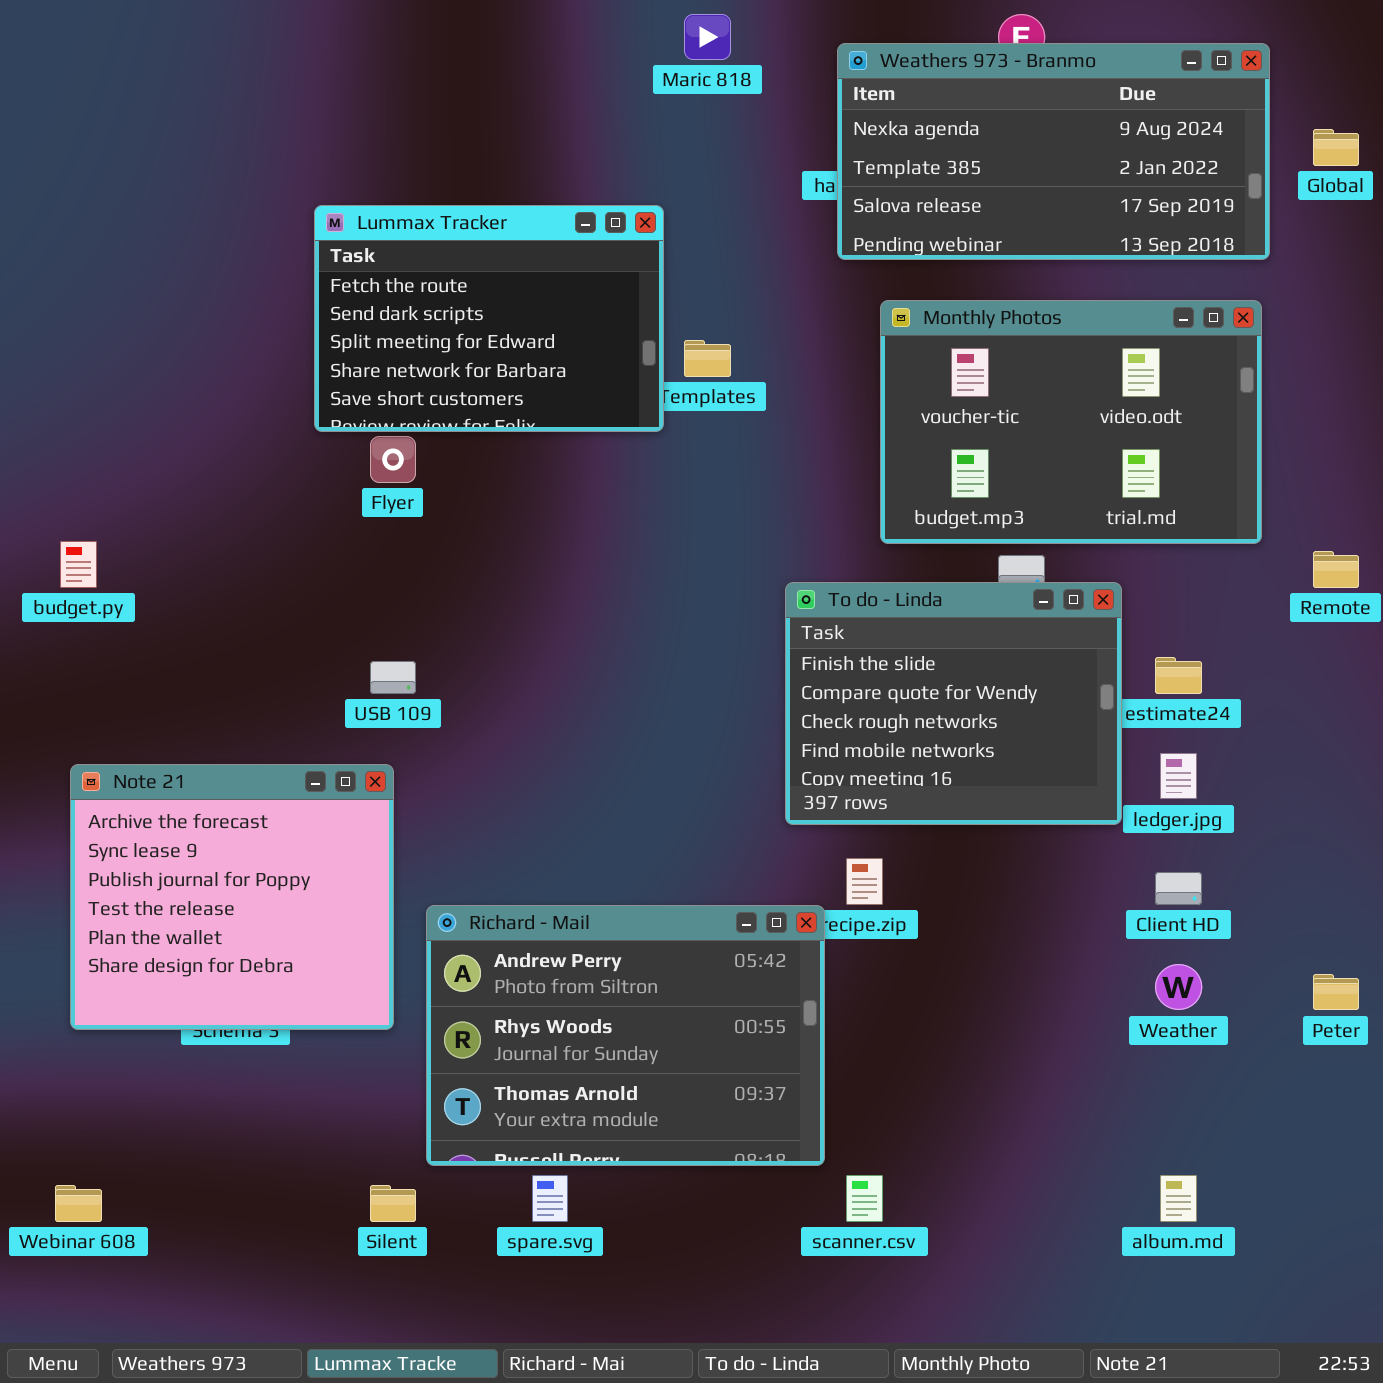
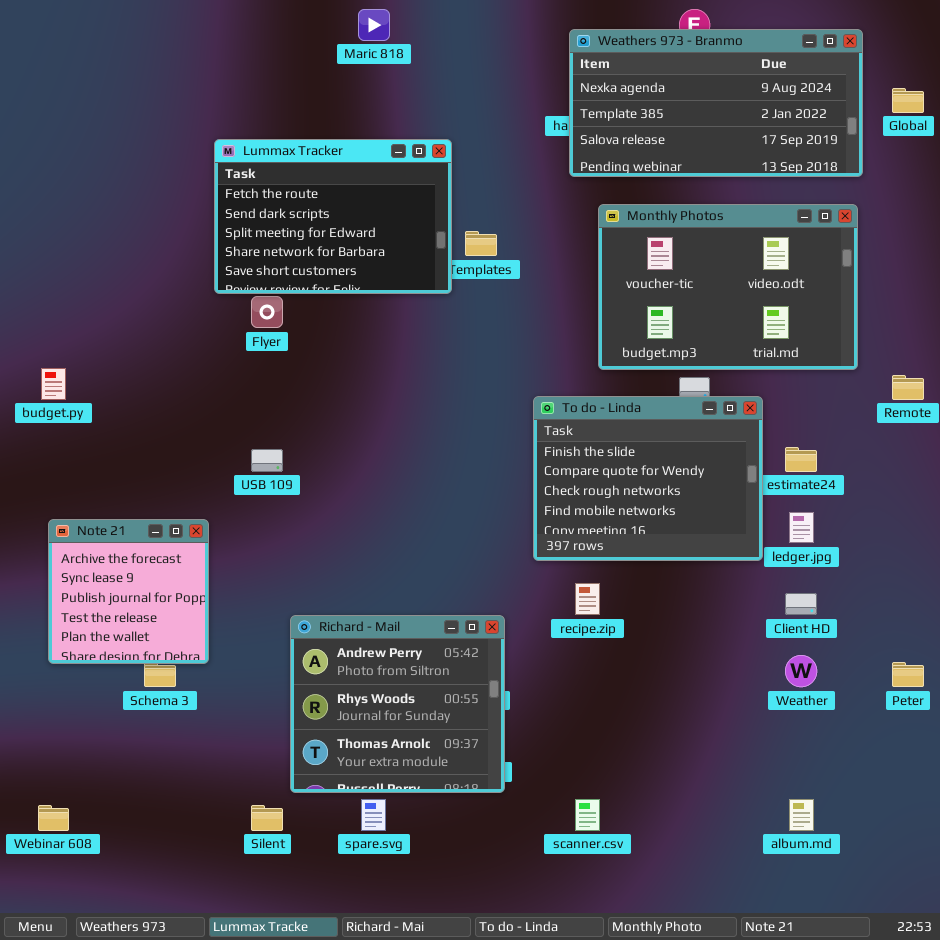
Maric 818: [684,14,731,60] -> [358,9,390,41], moved
Note 21: [70,764,394,1030] -> [48,519,209,664], resized
Richard - Mail: [426,905,825,1166] -> [290,615,505,793], resized

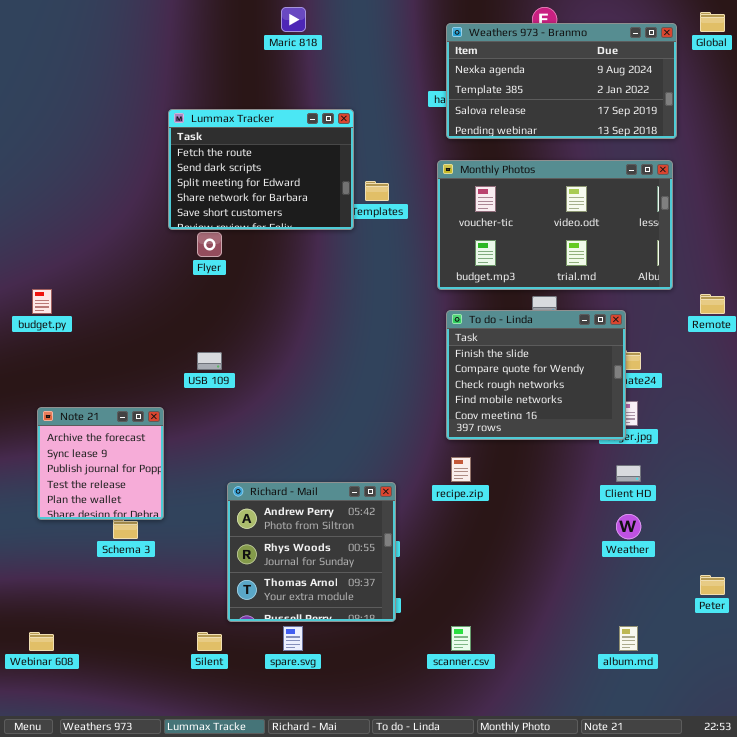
Global: [892,88,924,113] -> [700,12,725,32], moved
Monthly Photos: [598,204,858,370] -> [437,160,673,290], resized
To do - Linda: [533,396,763,561] -> [446,310,626,440], moved
Peter: [892,662,924,687] -> [700,575,725,595], moved

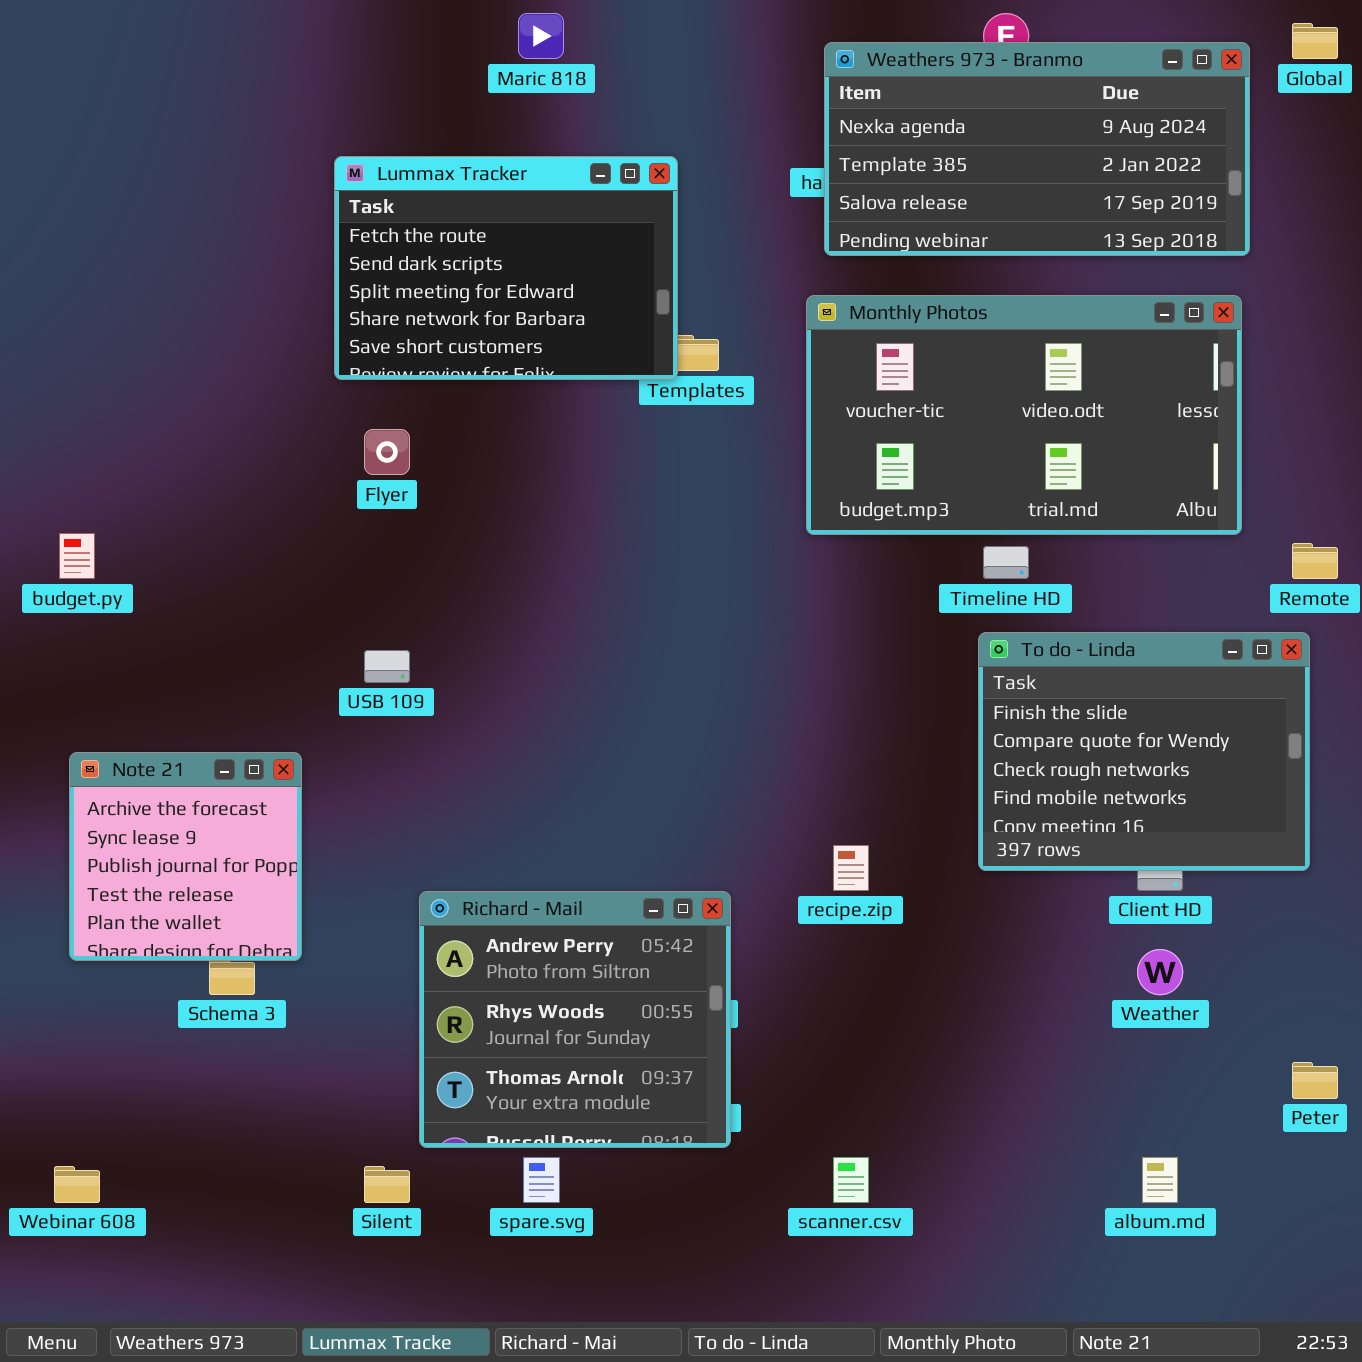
Lummax Tracker: [168,109,354,230] -> [334,156,678,380], moved
To do - Linda: [446,310,626,440] -> [978,632,1310,871], moved

